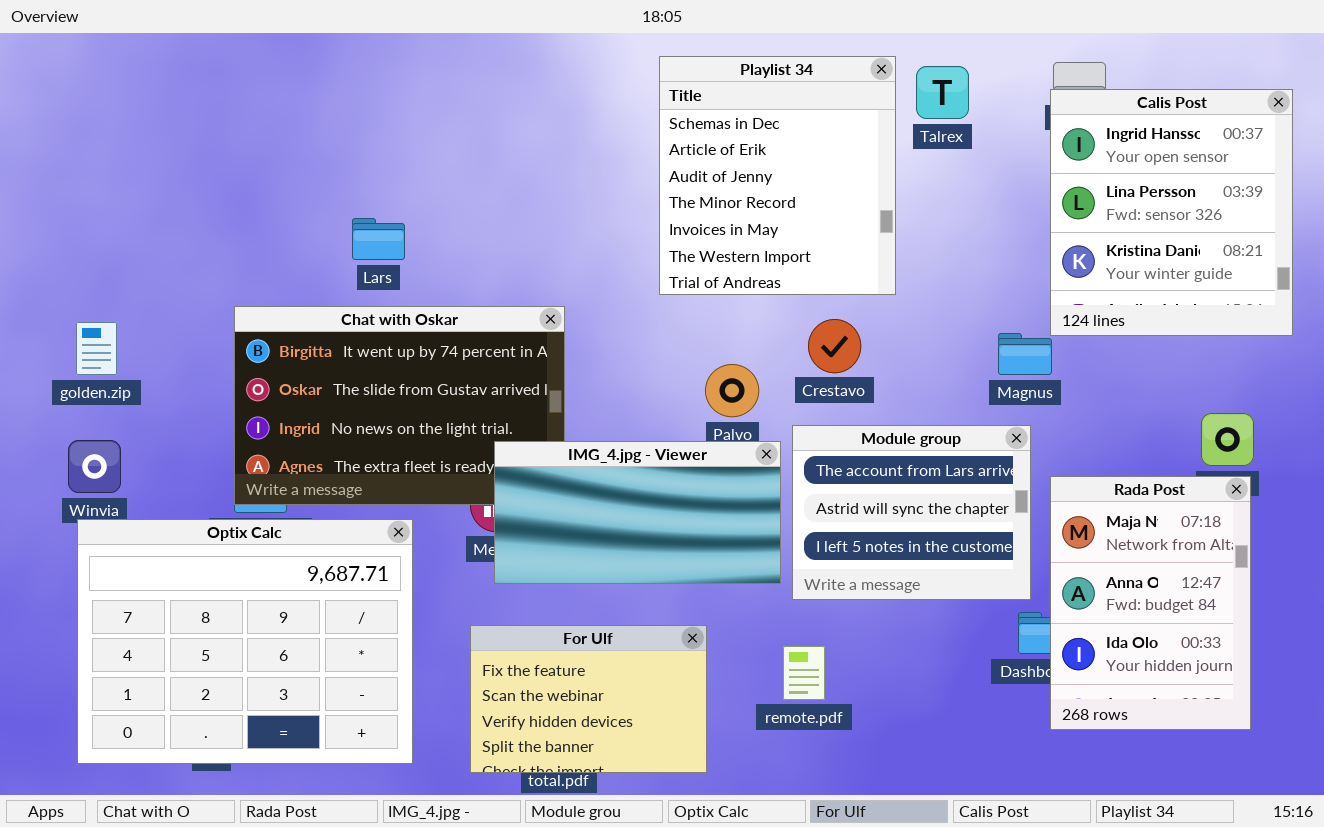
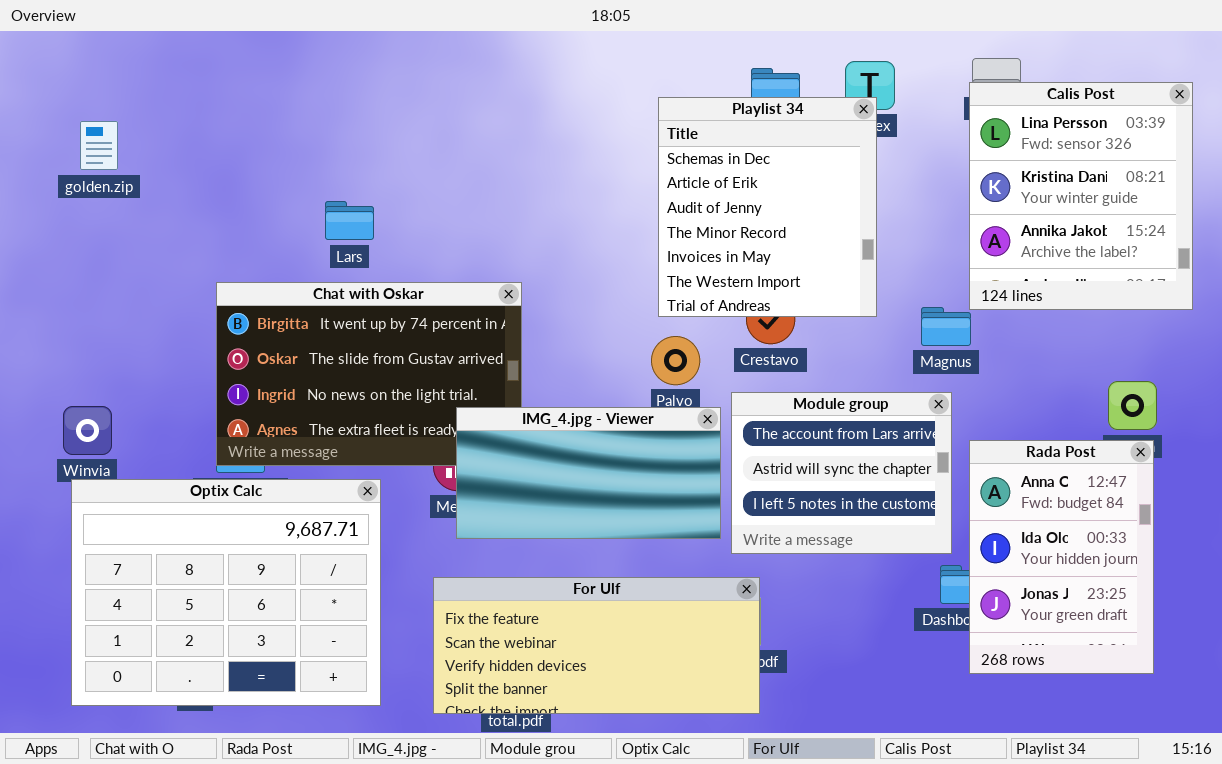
Playlist 34: [659,56,896,295] -> [658,97,877,317], moved
Calis Post: [1050,89,1293,336] -> [969,82,1193,310], scrolled down 1 row
golden.zip: [76,322,117,375] -> [80,121,118,170], moved
Rada Post: [1050,476,1251,730] -> [969,440,1154,674], scrolled down 1 row
For Ulf: [470,625,707,773] -> [433,577,760,714], resized

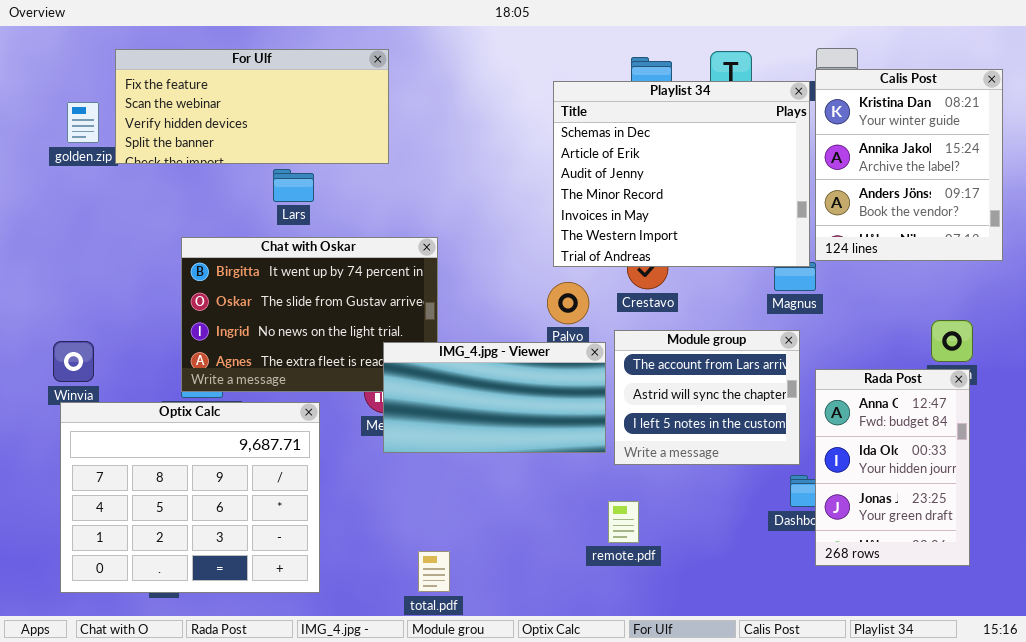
Calis Post: [969,82,1193,310] -> [815,69,1003,261], scrolled down 1 row
Playlist 34: [658,97,877,317] -> [553,81,810,267], resized
For Ulf: [433,577,760,714] -> [115,49,389,164], moved

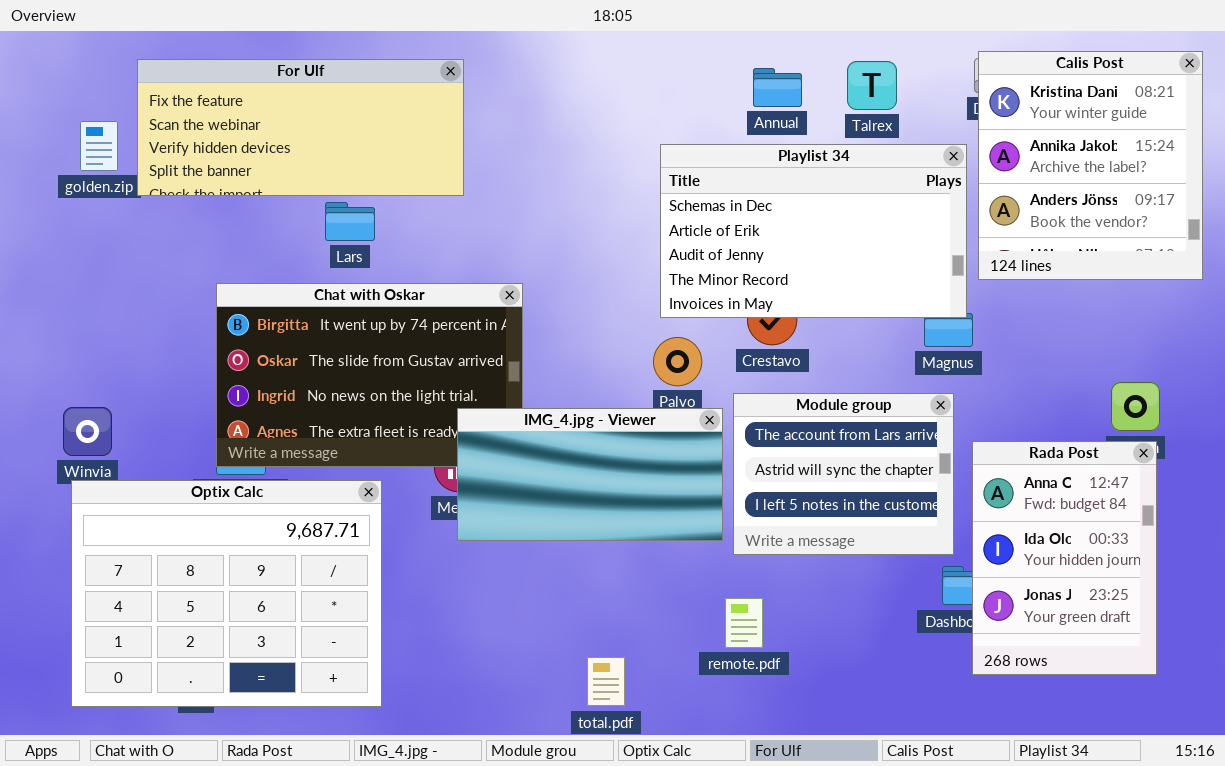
Calis Post: [815,69,1003,261] -> [978,51,1203,280], moved
Playlist 34: [553,81,810,267] -> [660,144,967,318], resized
total.pdf: [418,551,450,592] -> [587,657,625,706], moved

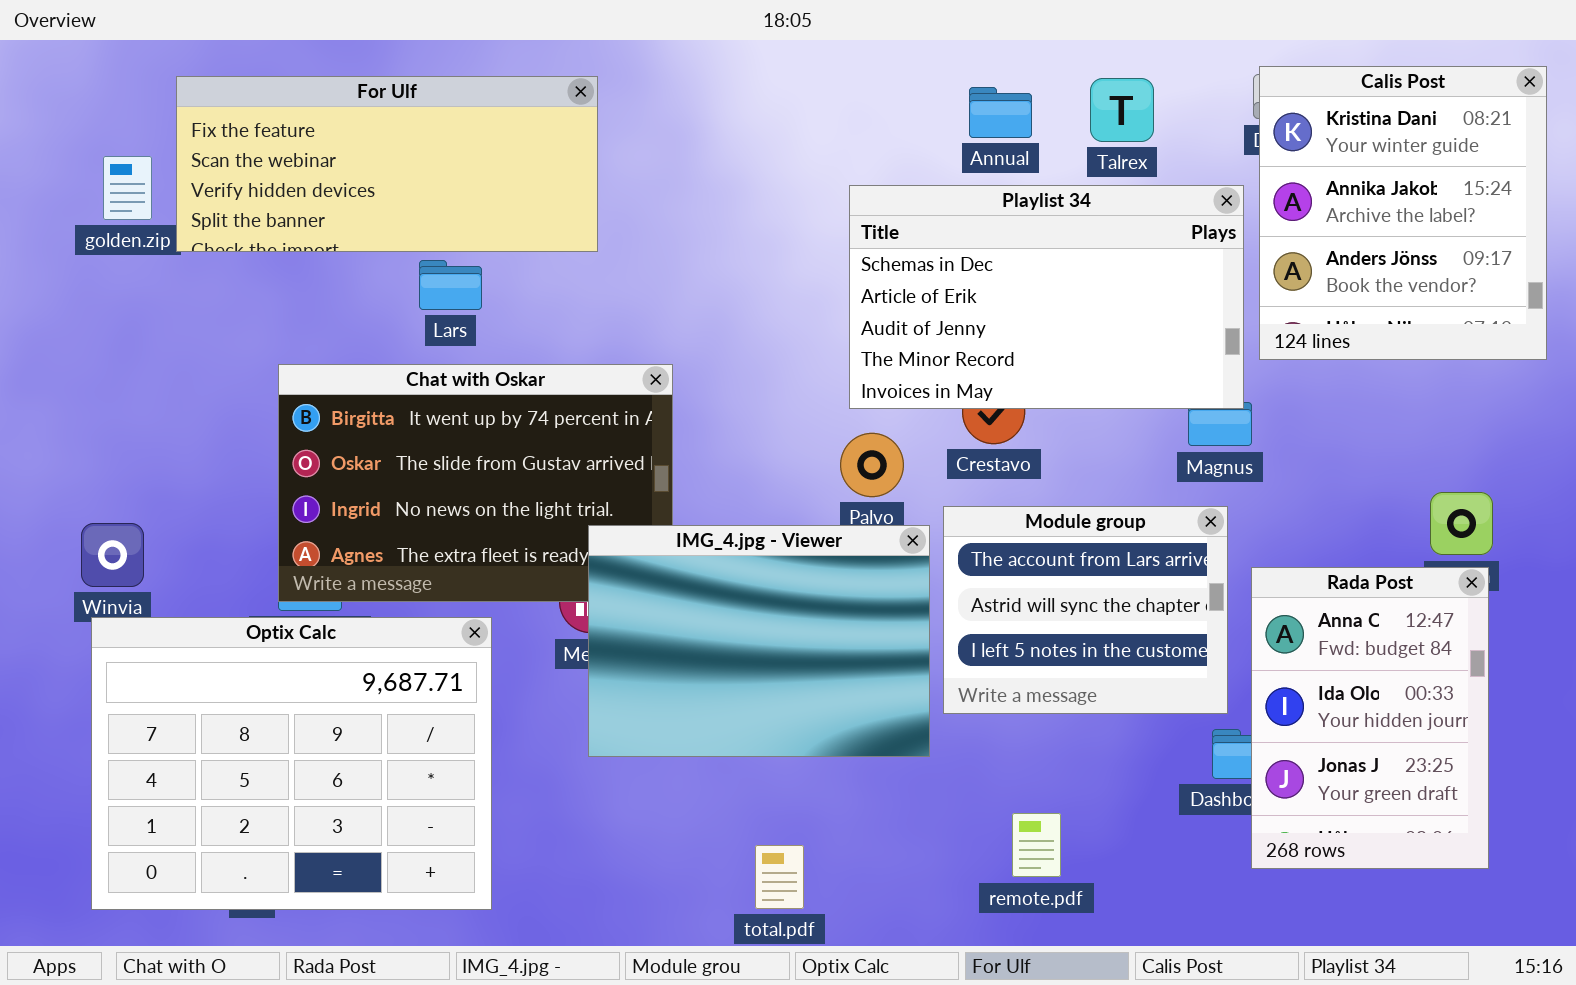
IMG_4.jpg - Viewer: [457,408,723,541] -> [588,525,930,757], resized
remote.pdf: [725,598,763,648] -> [1012,813,1061,877], moved

